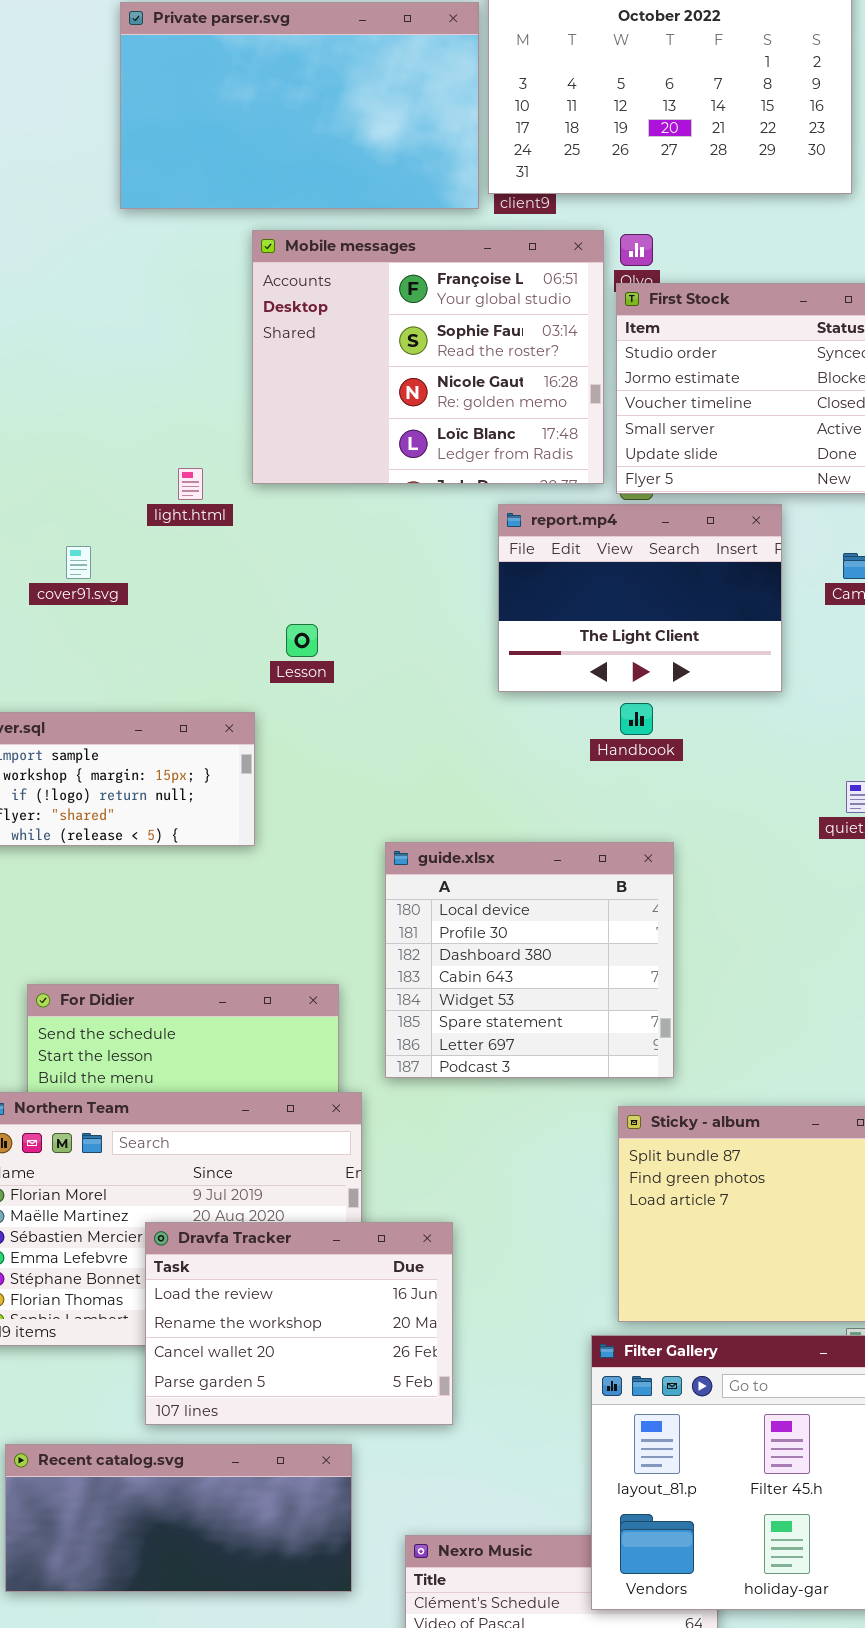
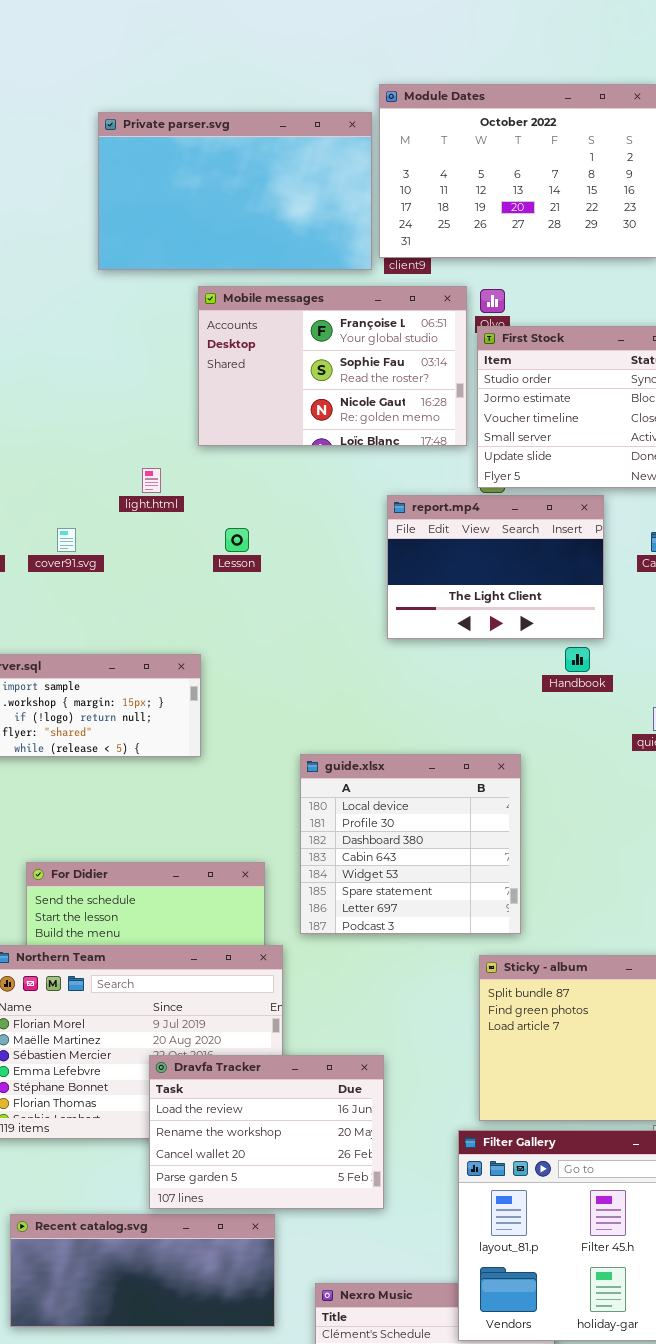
Mobile messages: [252,230,604,484] -> [198,286,467,446], resized
Lesson: [286,624,318,657] -> [225,528,249,552], moved
Handbook: [620,703,653,735] -> [565,647,590,672], moved
Dravfa Tracker: [145,1222,453,1425] -> [149,1055,384,1209], moved

